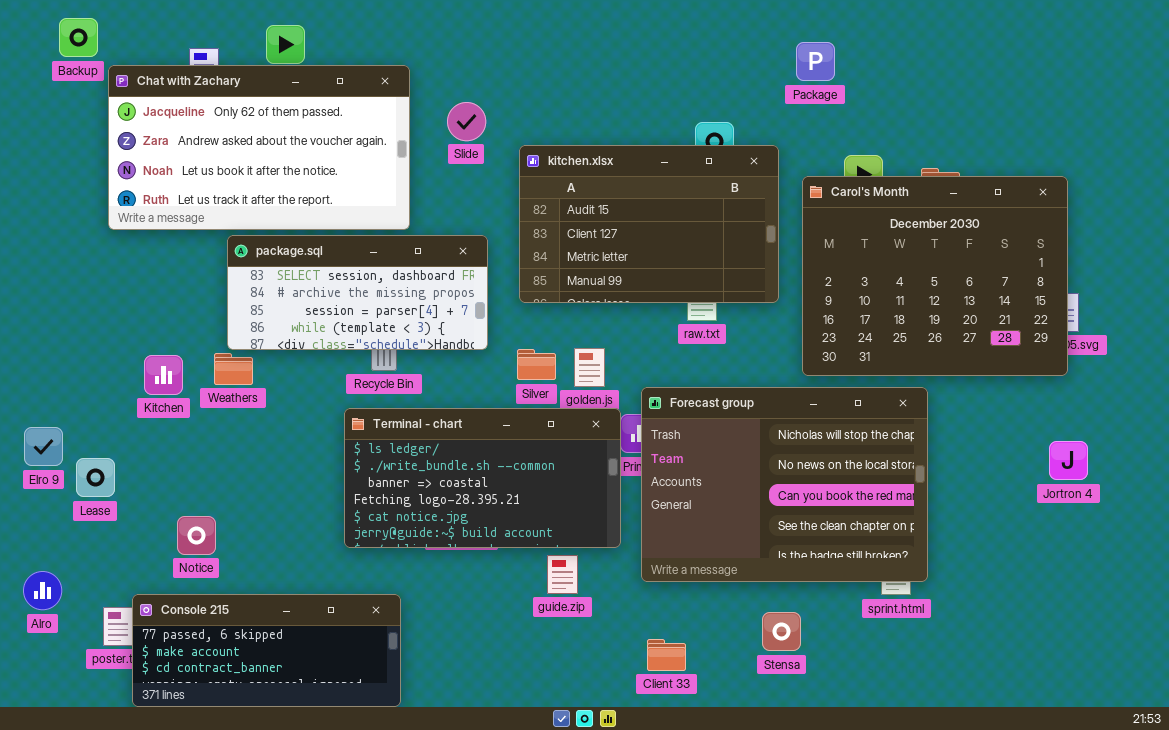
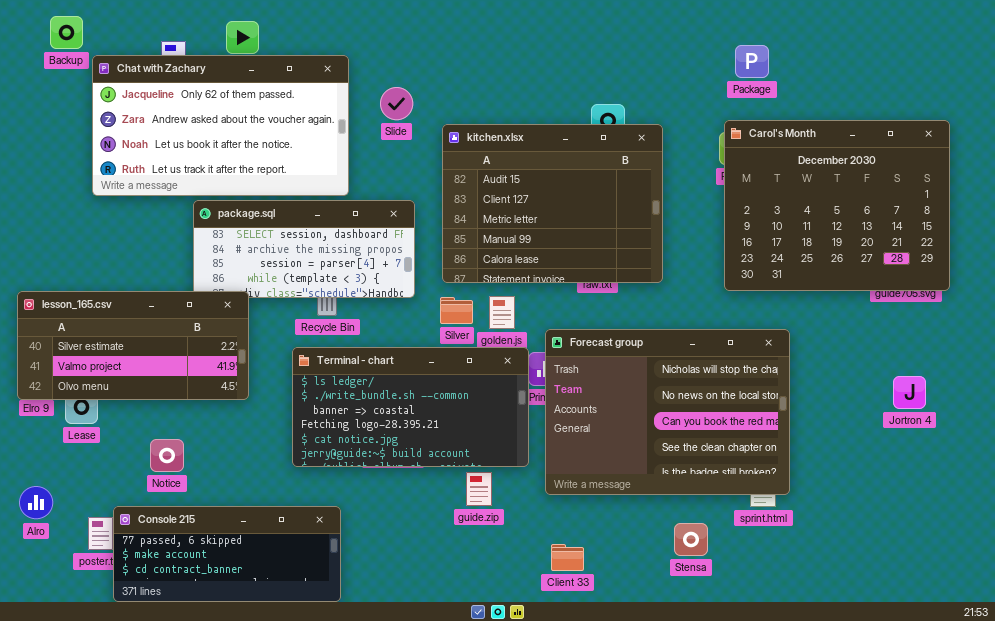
Package: [796,42,835,81] -> [735,45,769,78], moved
kitchen.xlsx: [519,145,779,303] -> [442,124,663,283], resized
Carol's Month: [802,176,1068,376] -> [724,120,950,291], moved
lesson_165.csv: none -> [17,291,249,400], opened
Stensa: [762,612,801,651] -> [674,523,708,556], moved

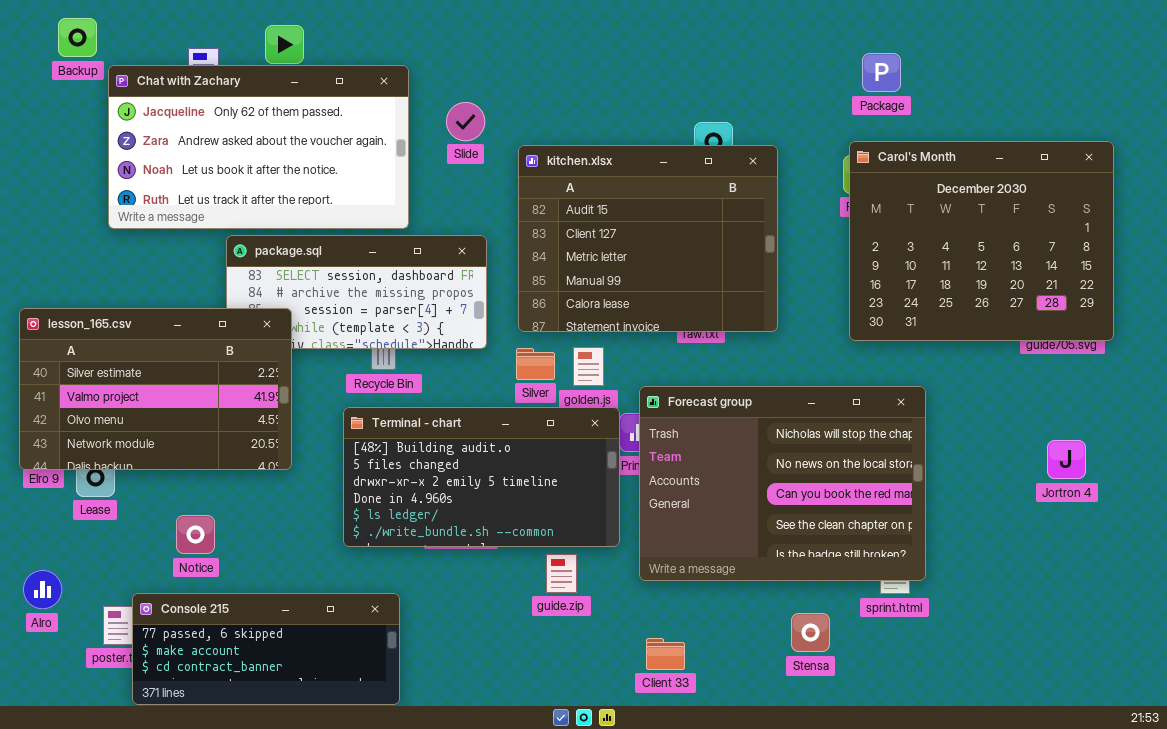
lesson_165.csv: [17,291,249,400] -> [19,308,292,470], resized
Terminal - chart: [292,347,529,467] -> [343,407,620,547], scrolled up 4 rows

